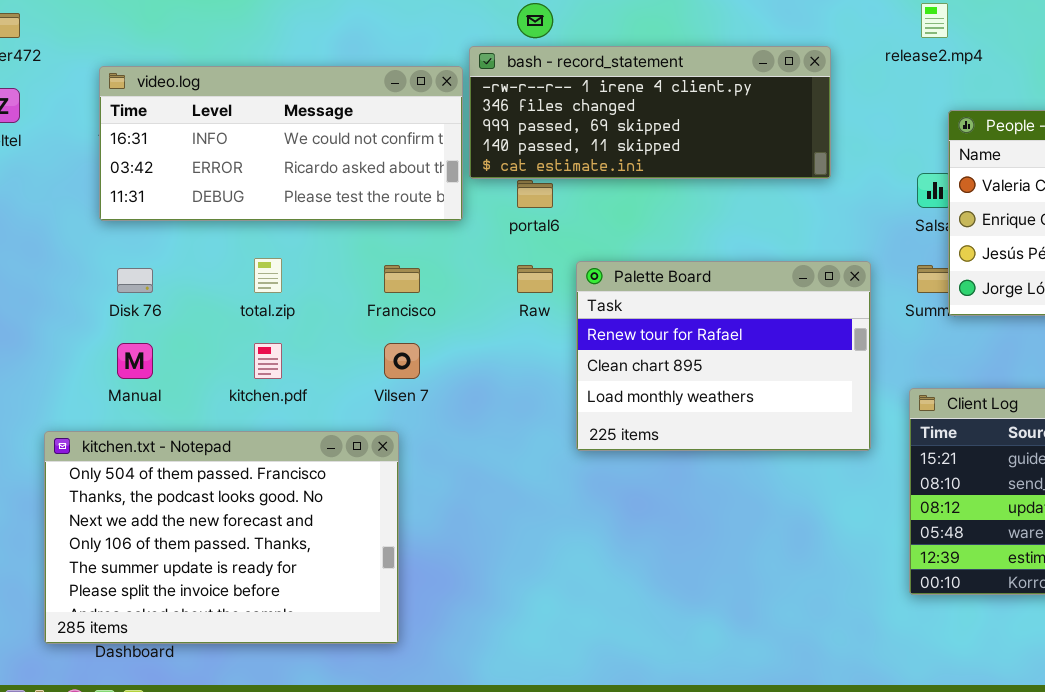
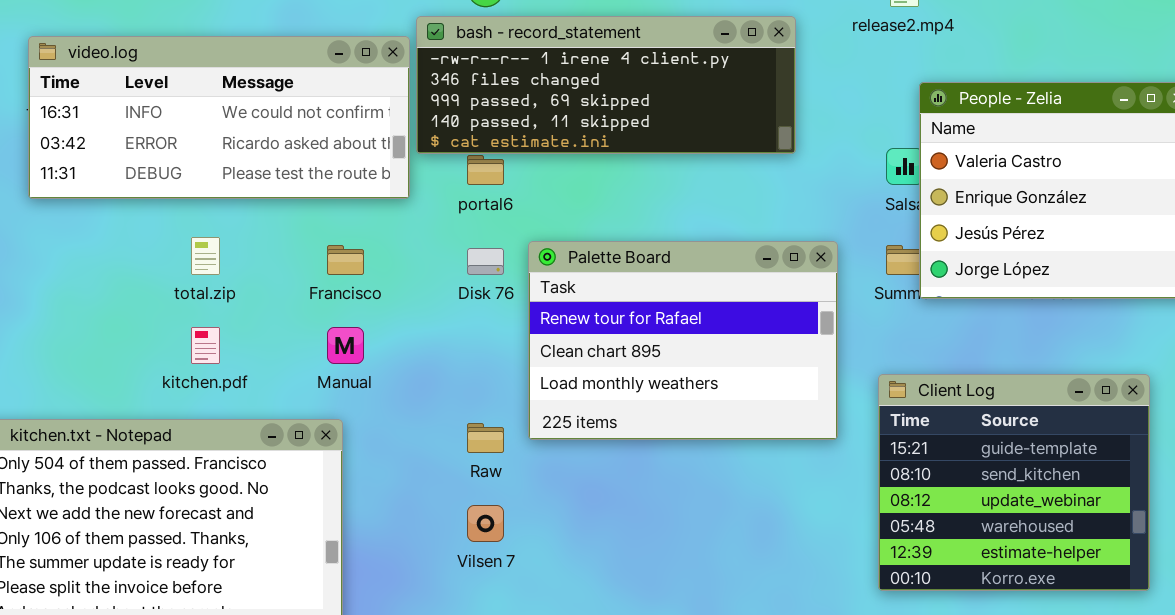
Raw: [517,265,553,293] -> [467,423,504,453], moved
Disk 76: [117,268,153,293] -> [467,248,504,275], moved
Manual: [117,343,153,379] -> [327,327,364,364], moved
Vilsen 7: [384,343,420,379] -> [467,505,504,542], moved

